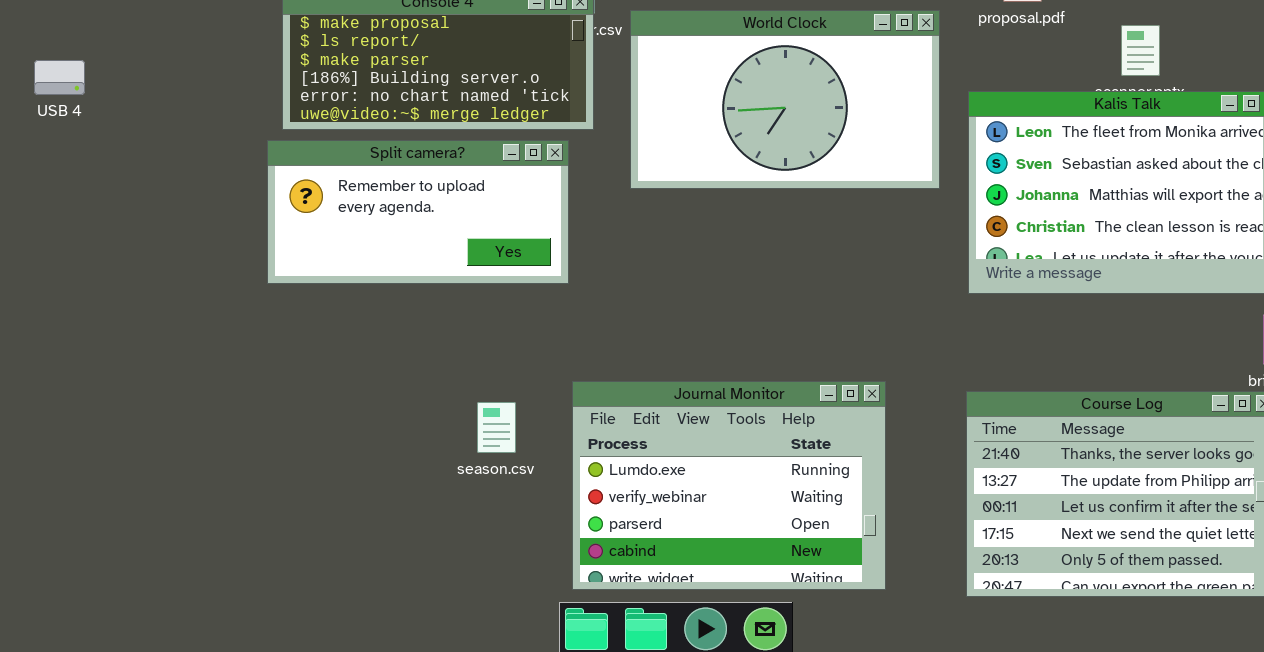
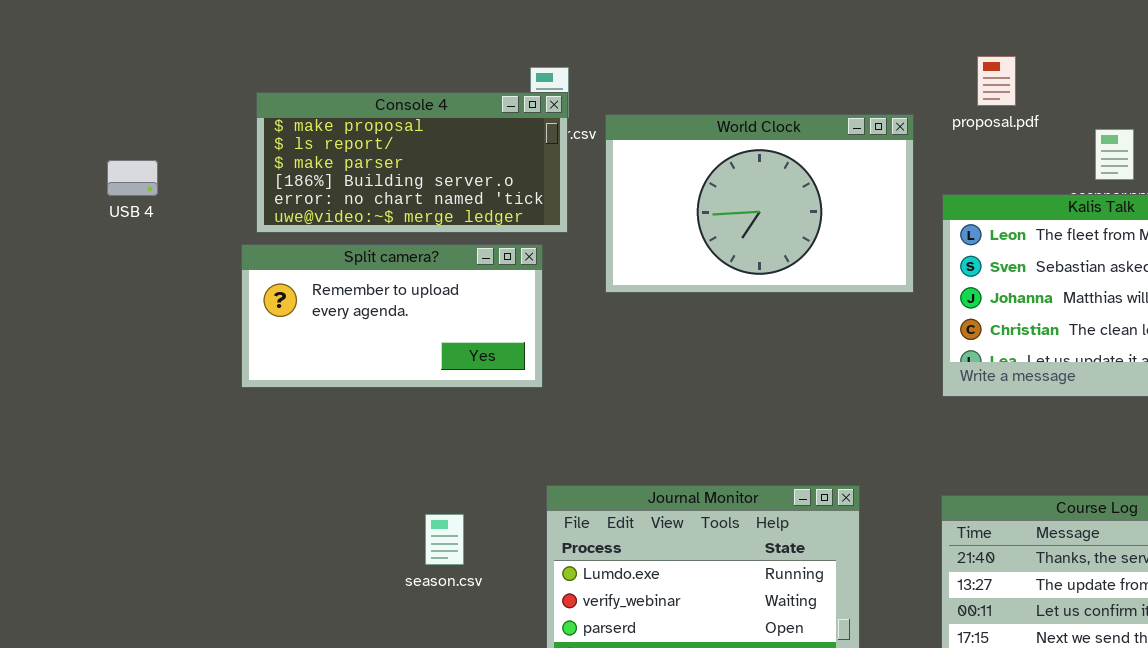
USB 4: [34,60,85,95] -> [107,160,158,196], moved
season.csv: [477,402,516,453] -> [425,514,464,565], moved

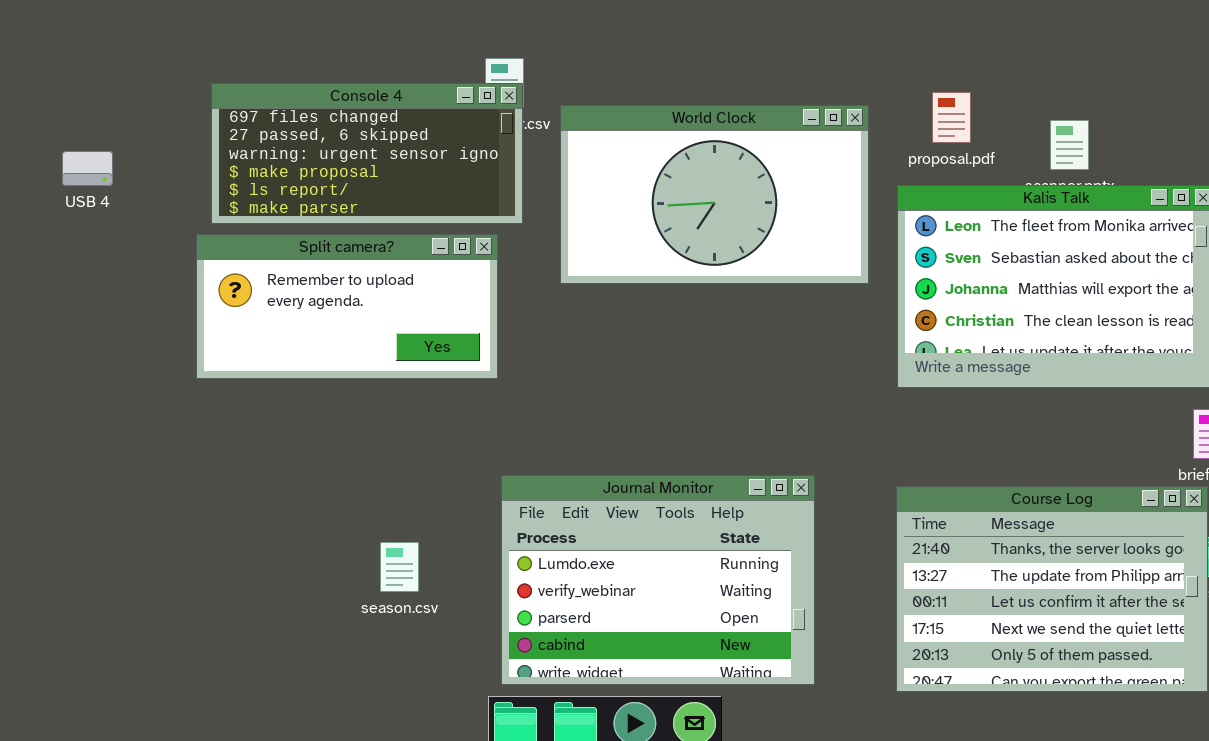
proposal.pdf: [977,56,1016,106] -> [932,92,971,143], moved
Console 4: [256,92,568,233] -> [211,83,523,224], scrolled up 3 rows
season.csv: [425,514,464,565] -> [380,542,419,592], moved

